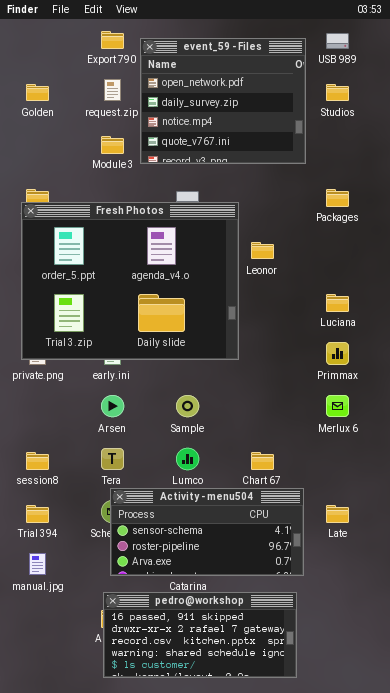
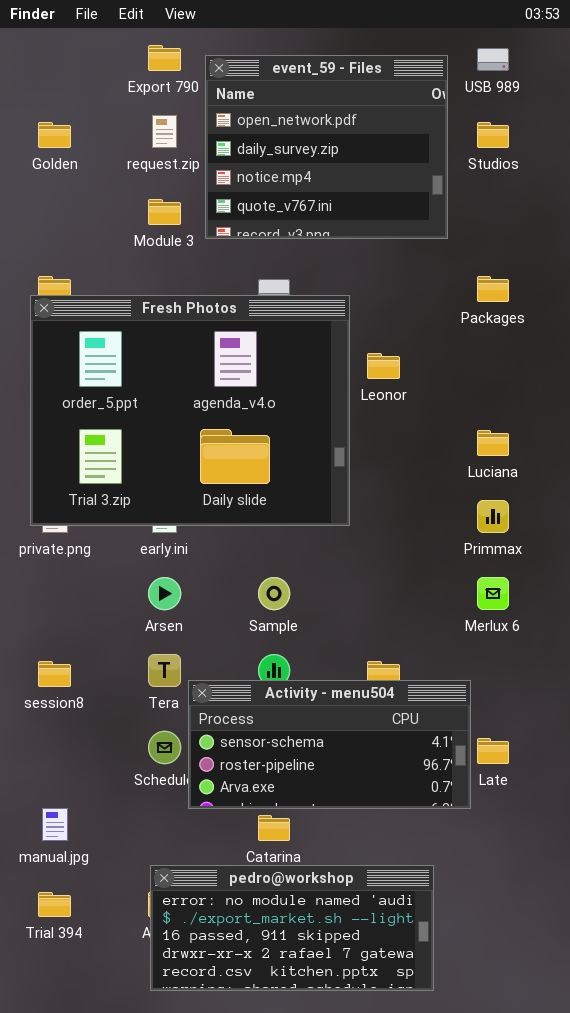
Activity - menu504: [110,488,304,576] -> [188,680,471,809], moved
Trial 394: [26,505,49,523] -> [38,892,71,917], moved
pedro@workshop: [103,592,297,678] -> [150,865,434,991], scrolled up 2 rows

